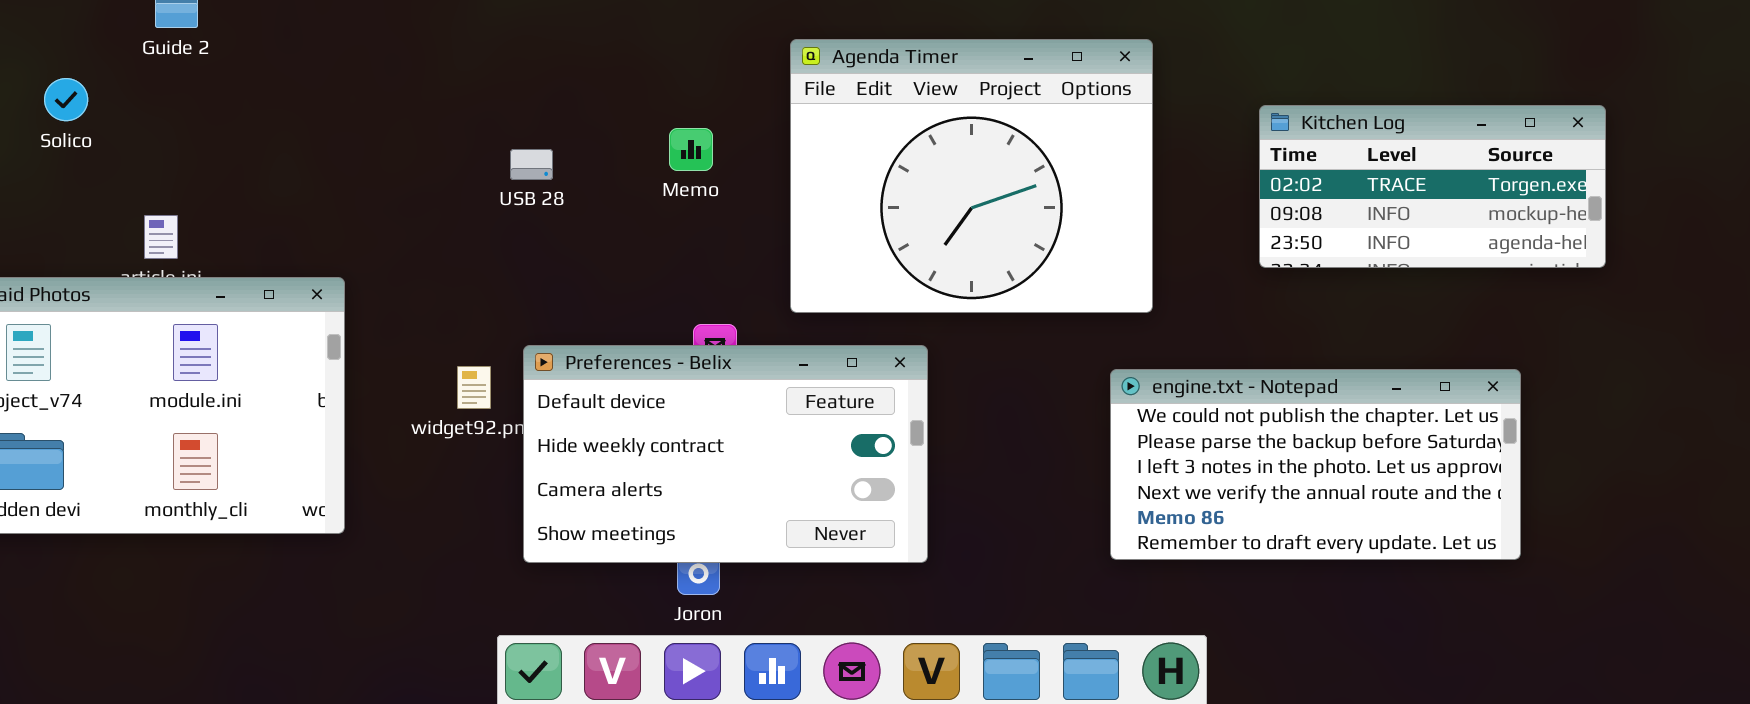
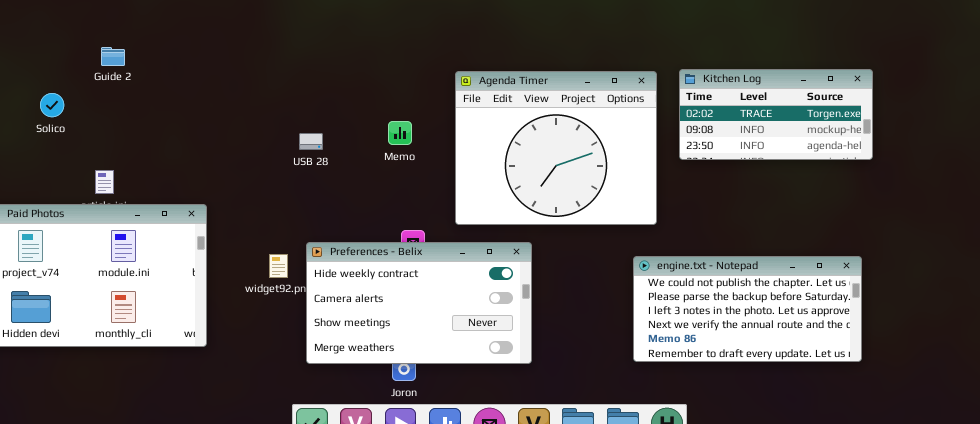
Kitchen Log: [1259,105,1606,268] -> [679,69,873,160], moved
Preferences - Belix: [523,345,928,563] -> [306,242,532,364], scrolled down 1 row

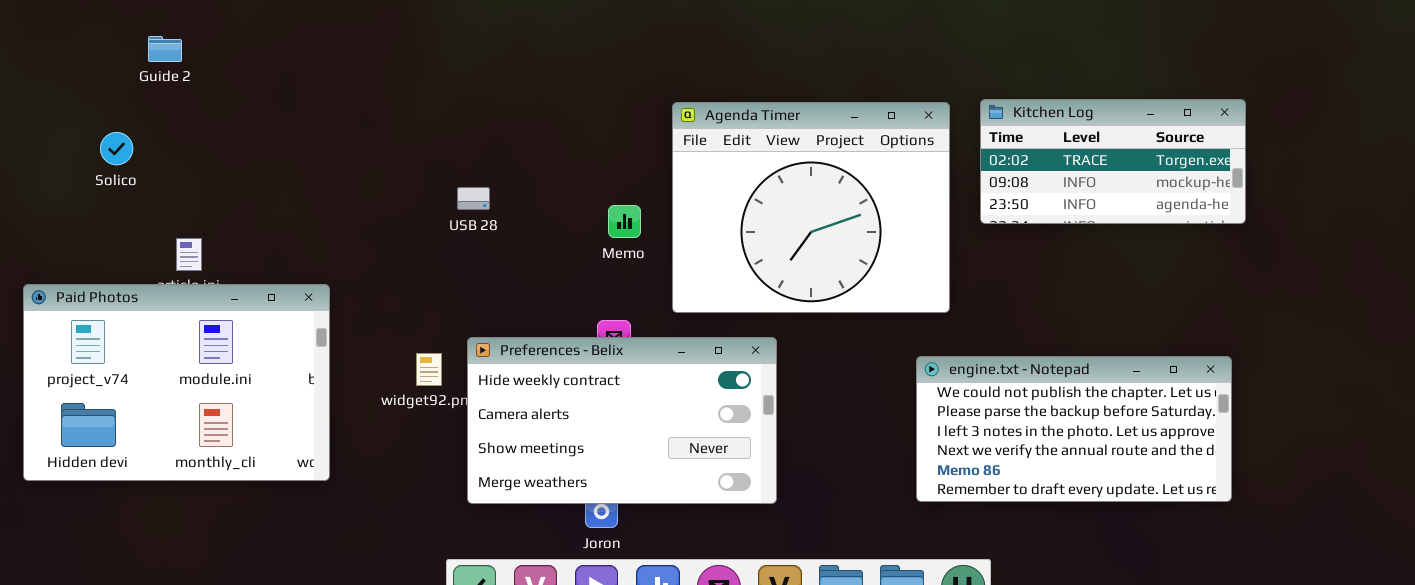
Guide 2: [101,47,125,66] -> [148,36,182,62], moved
Memo: [388,121,412,145] -> [608,205,641,238], moved

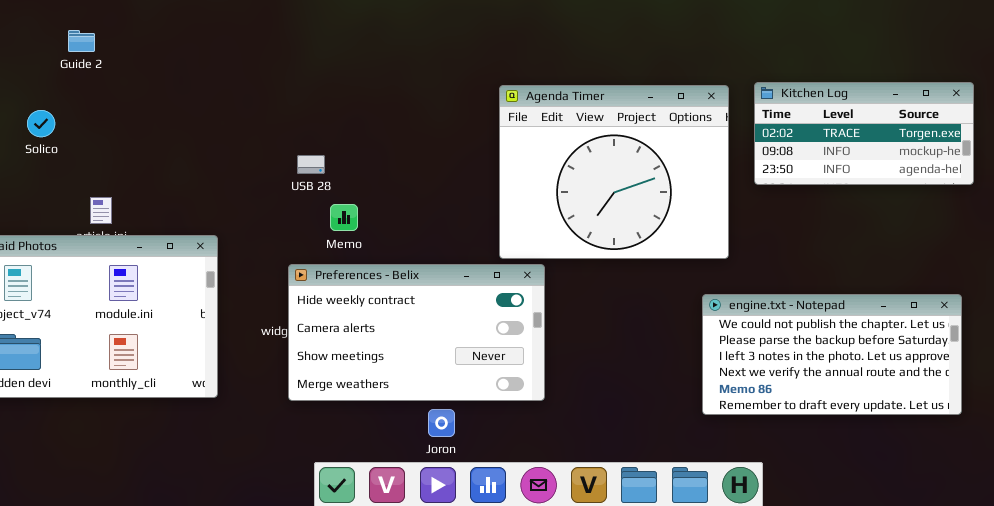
USB 28: [457,187,490,210] -> [297,155,325,174], moved
Memo: [608,205,641,238] -> [330,204,358,231], moved
Preferences - Belix: [467,337,777,504] -> [288,264,545,401], moved

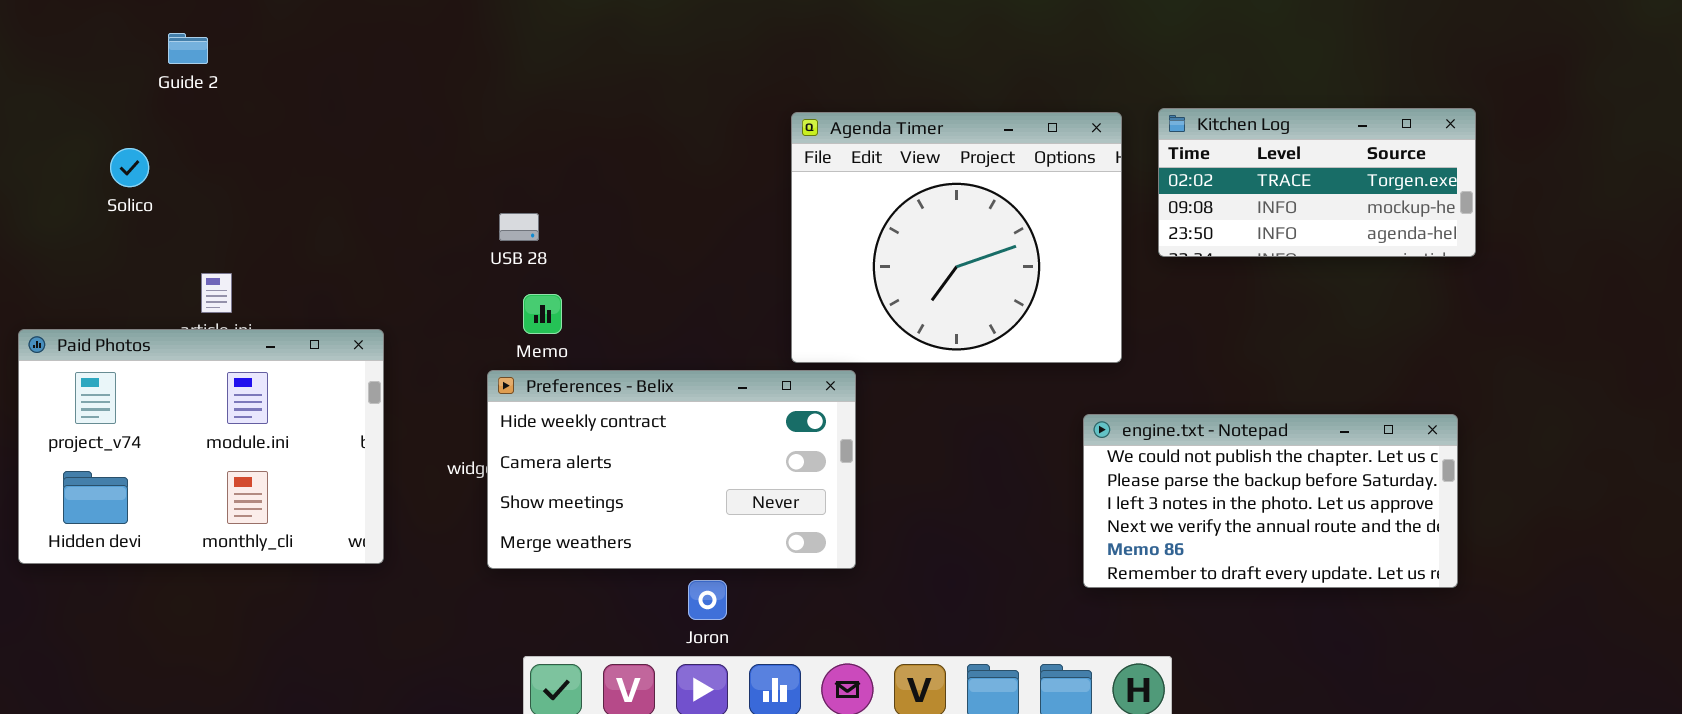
Memo: [330,204,358,231] -> [523,294,562,334], moved

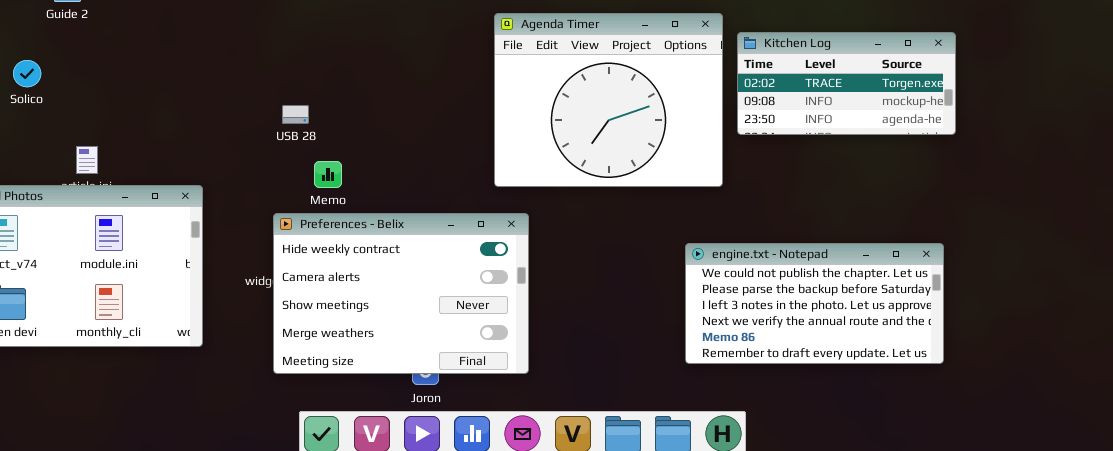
Agenda Timer: [791,112,1122,363] -> [494,13,723,187], moved
Memo: [523,294,562,334] -> [314,161,342,188], moved
Preferences - Belix: [487,370,856,569] -> [273,213,529,374], resized

